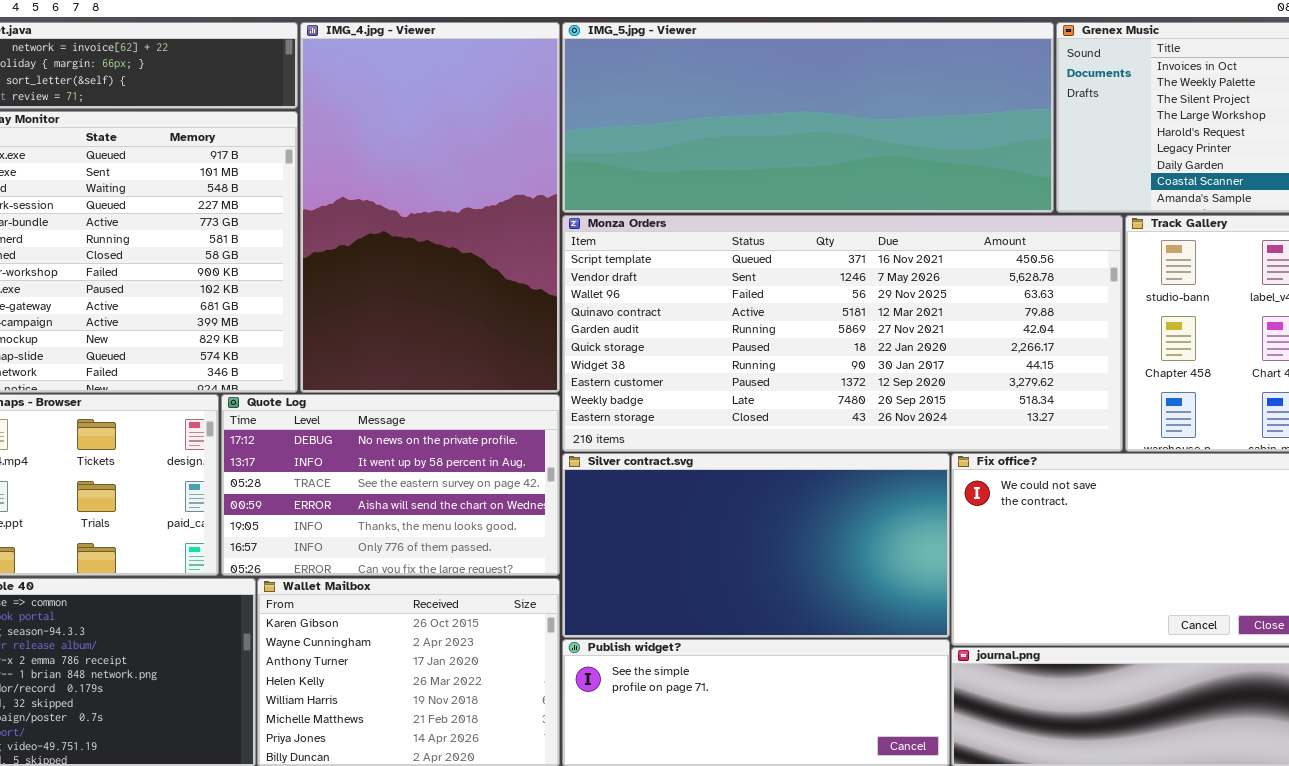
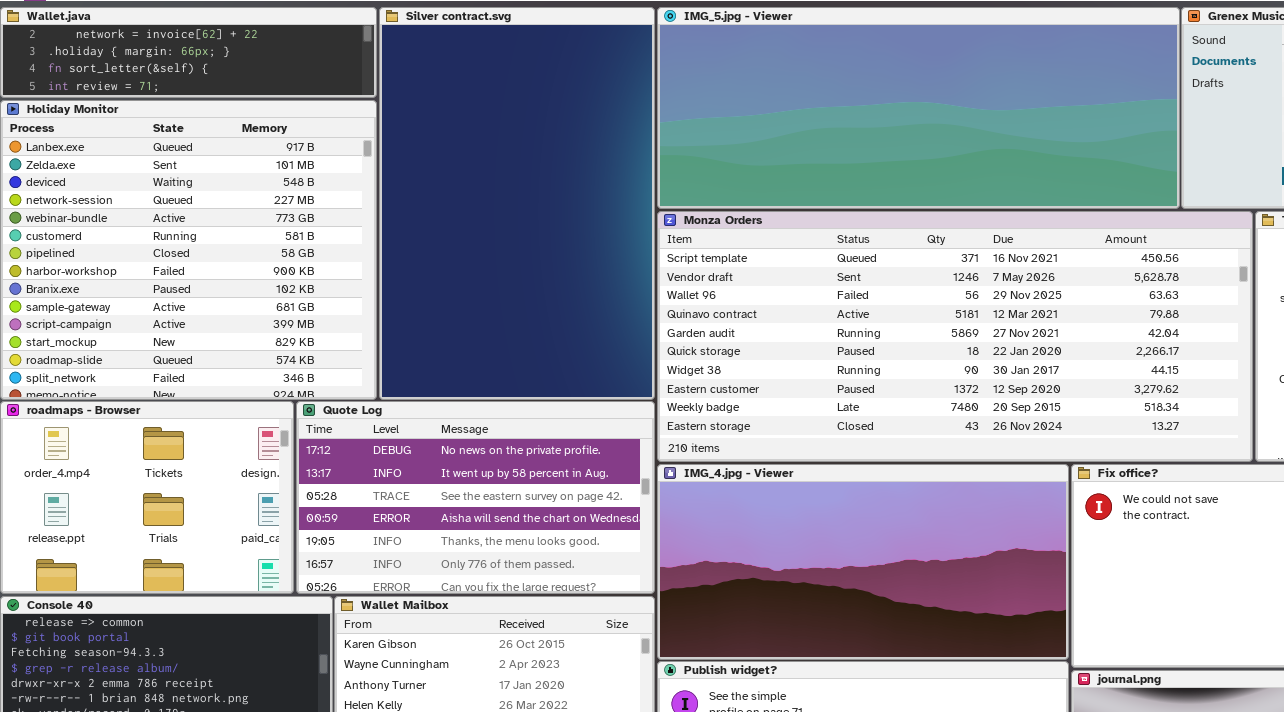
IMG_4.jpg - Viewer: [300,22,560,393] -> [657,464,1069,660], moved, resized
Silver contract.svg: [562,453,950,638] -> [379,7,655,400], moved, resized

